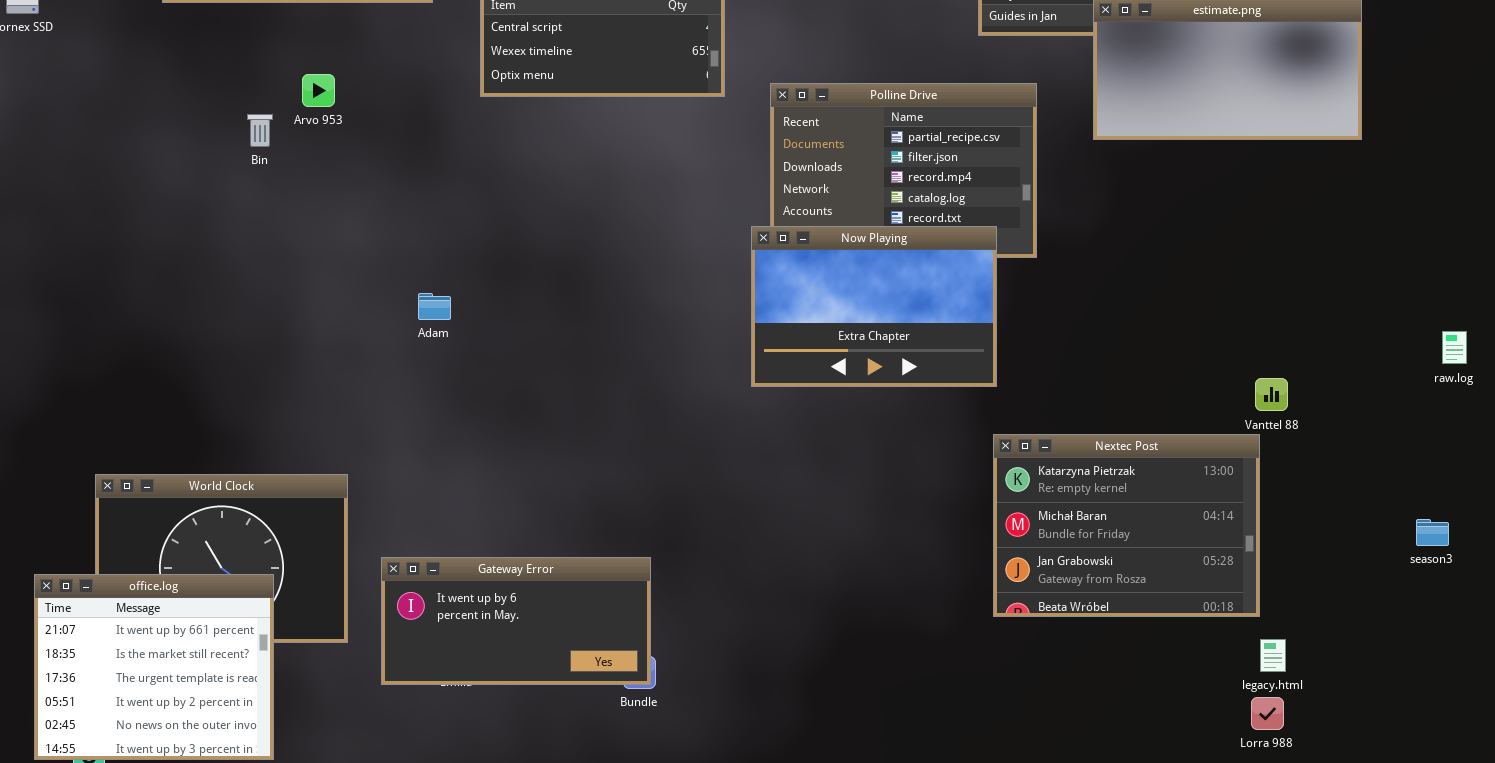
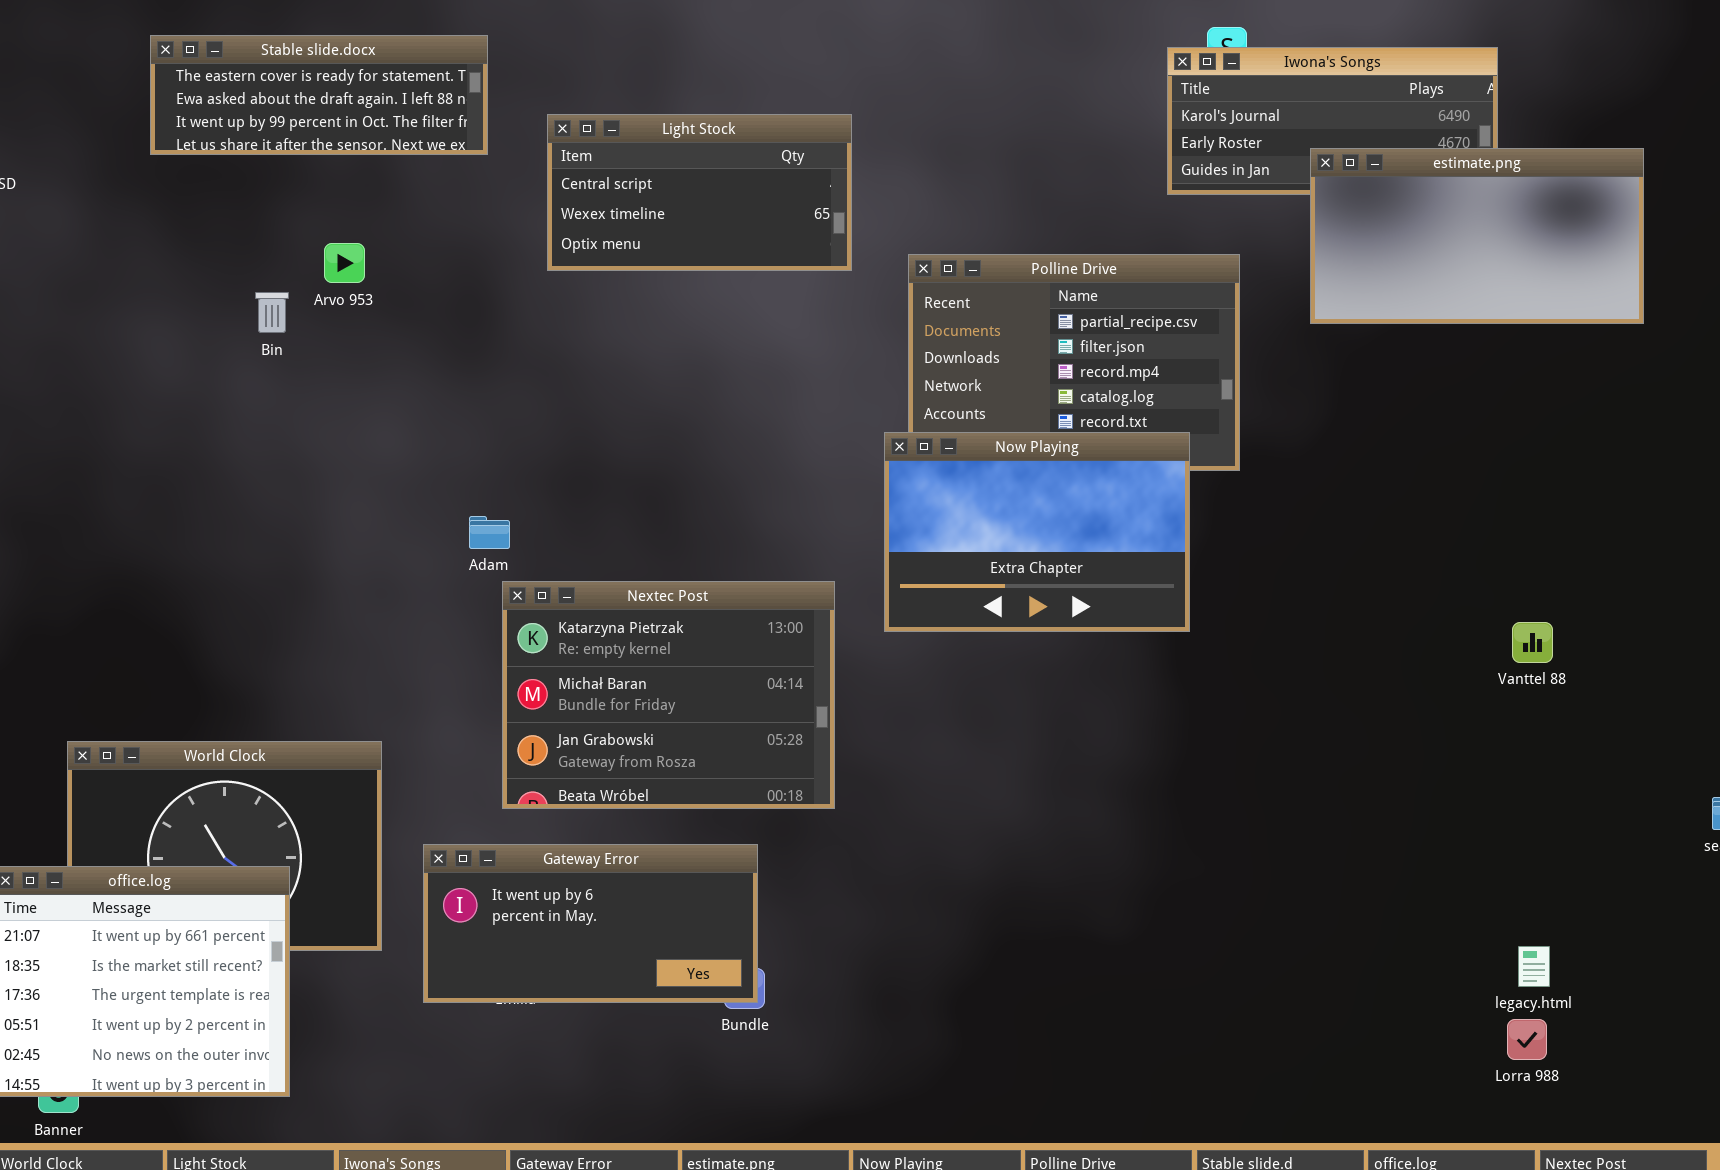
Nextec Post: [993,434,1260,617] -> [502,581,835,809], moved

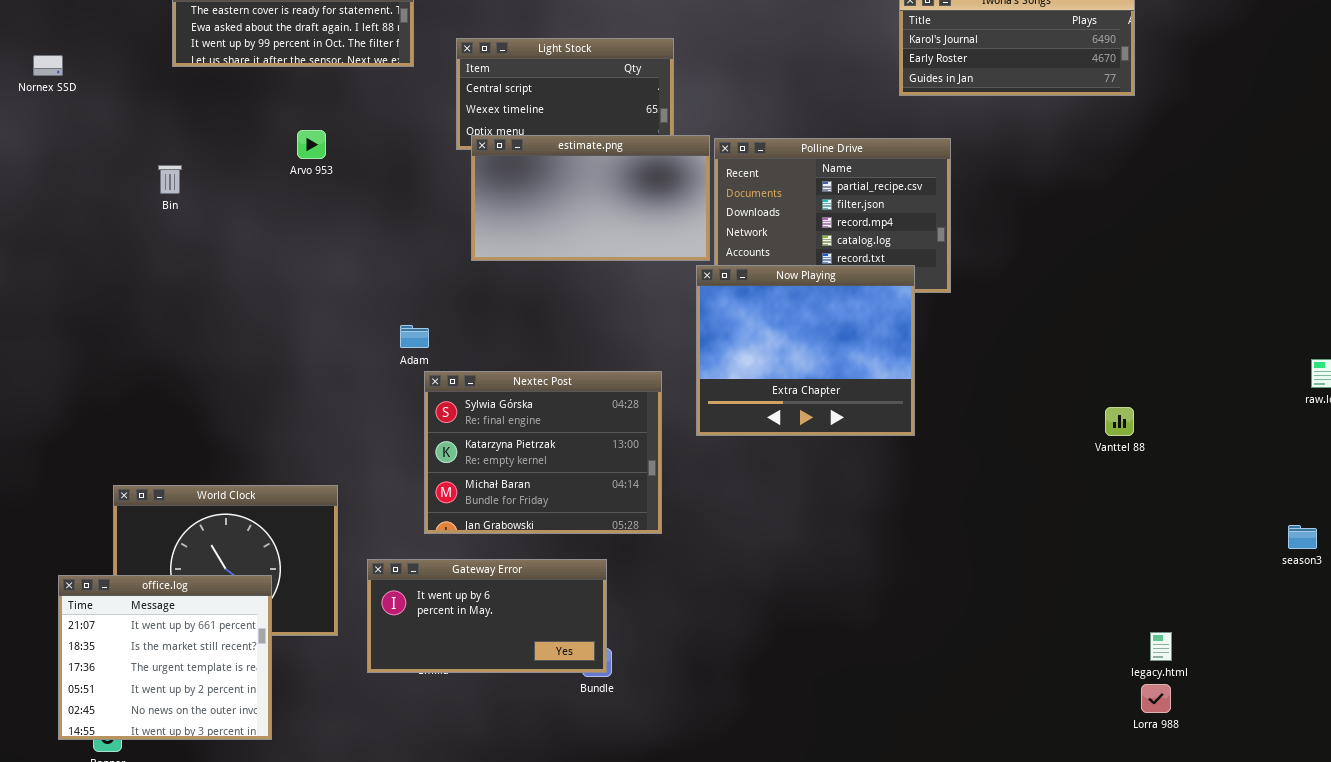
estimate.png: [1310,148,1644,324] -> [471,135,710,261], moved
Bin: [255,292,289,333] -> [158,165,182,194], moved
Now Playing: [884,432,1190,632] -> [696,265,915,436], resized
Nextec Post: [502,581,835,809] -> [424,371,662,534], scrolled up 1 row
Vanttel 88: [1512,622,1553,663] -> [1105,407,1134,436], moved

